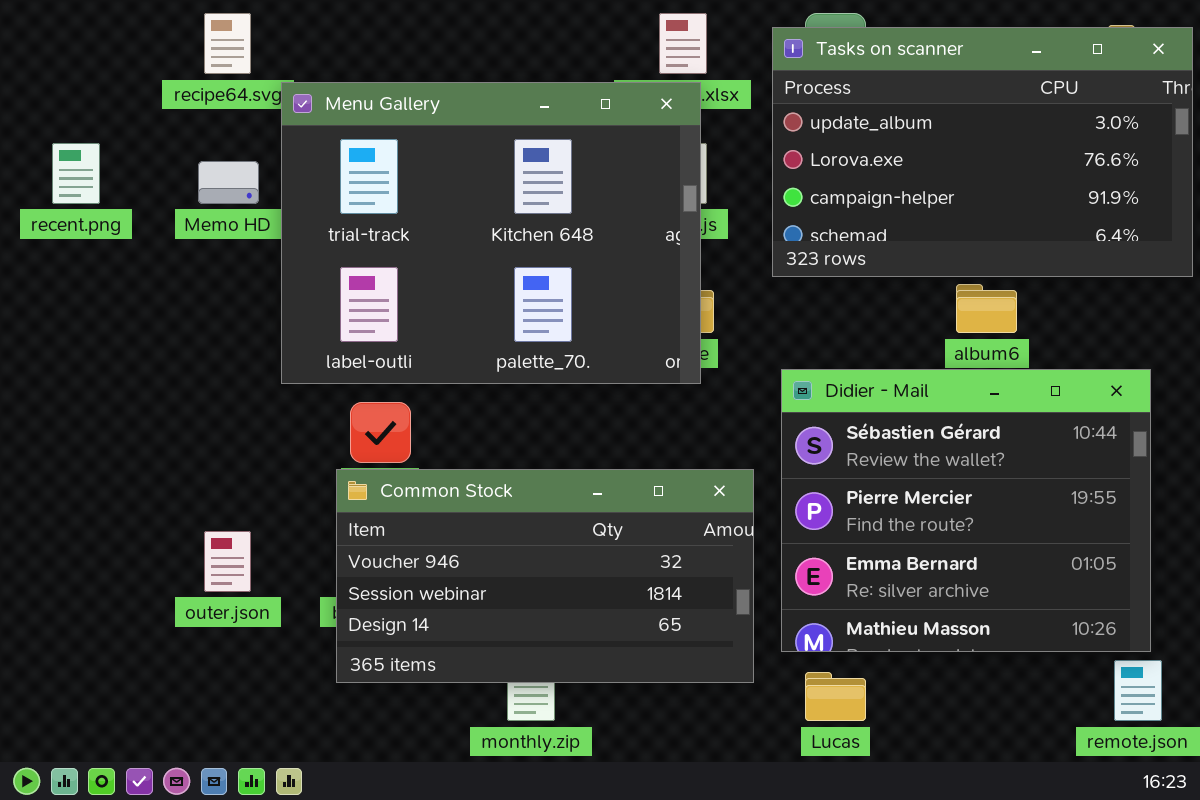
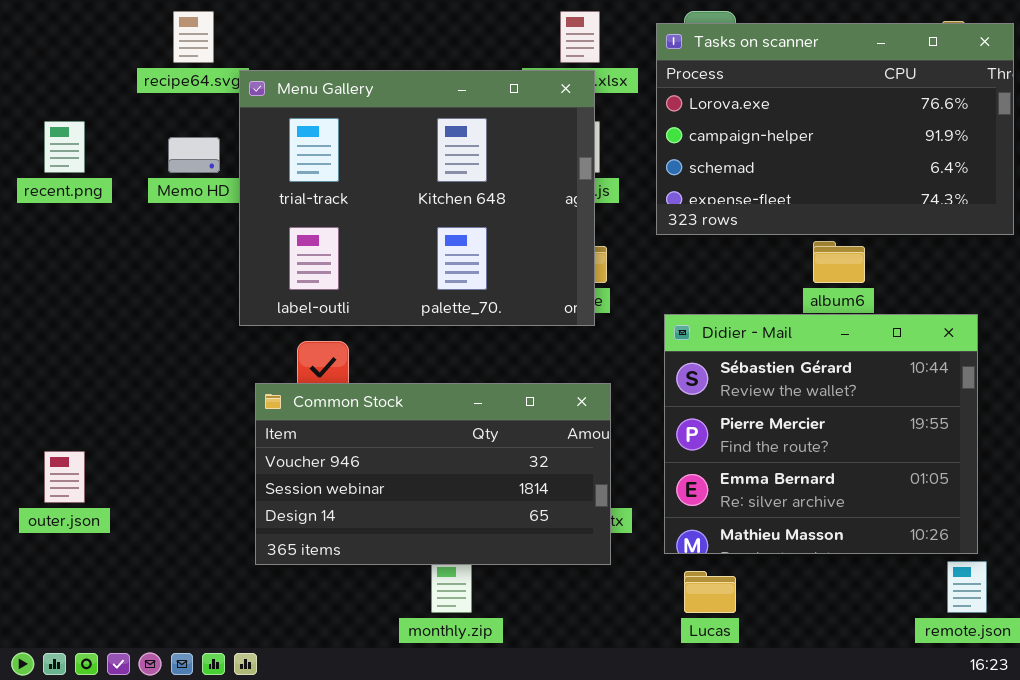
Tasks on scanner: [772,27,1193,277] -> [656,23,1014,235], scrolled down 1 row
Common Stock: [336,469,754,683] -> [255,383,611,565], moved
outer.json: [204,531,251,592] -> [44,451,85,503], moved

